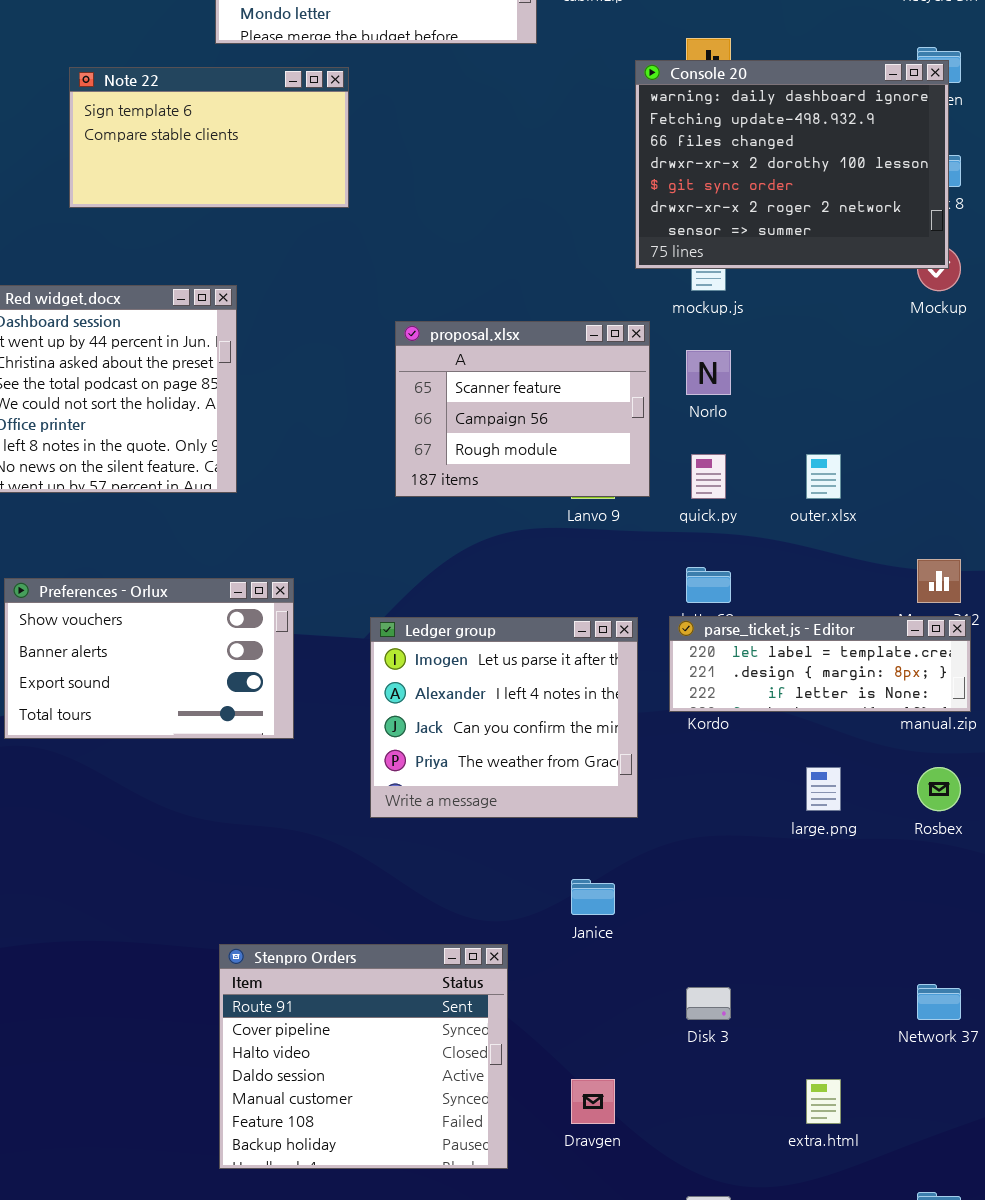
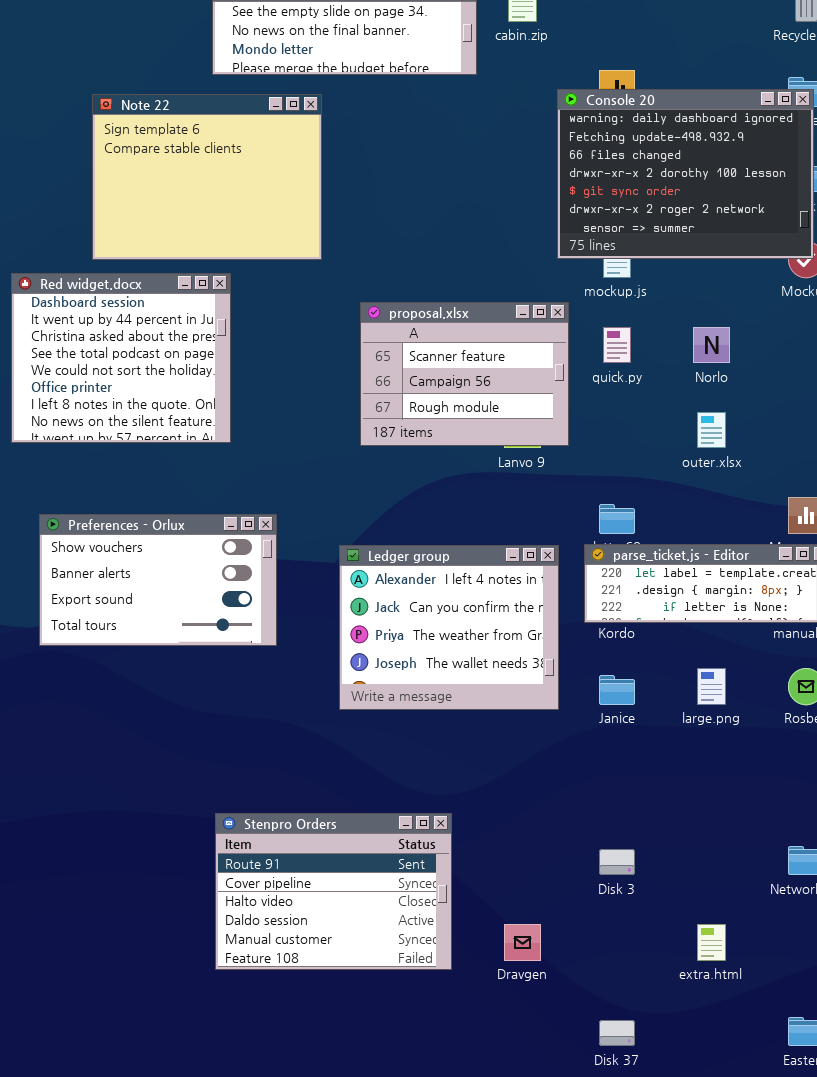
Note 22: [69,67,349,208] -> [92,94,322,260], resized
Norlo: [686,350,731,395] -> [693,327,730,363], moved
quick.py: [691,454,726,499] -> [603,327,631,363], moved
Ledger group: [370,617,638,818] -> [339,545,559,710], scrolled down 1 row
Janice: [571,879,615,915] -> [599,675,635,705], moved
Stenpro Orders: [219,944,508,1169] -> [215,813,452,970], resized

